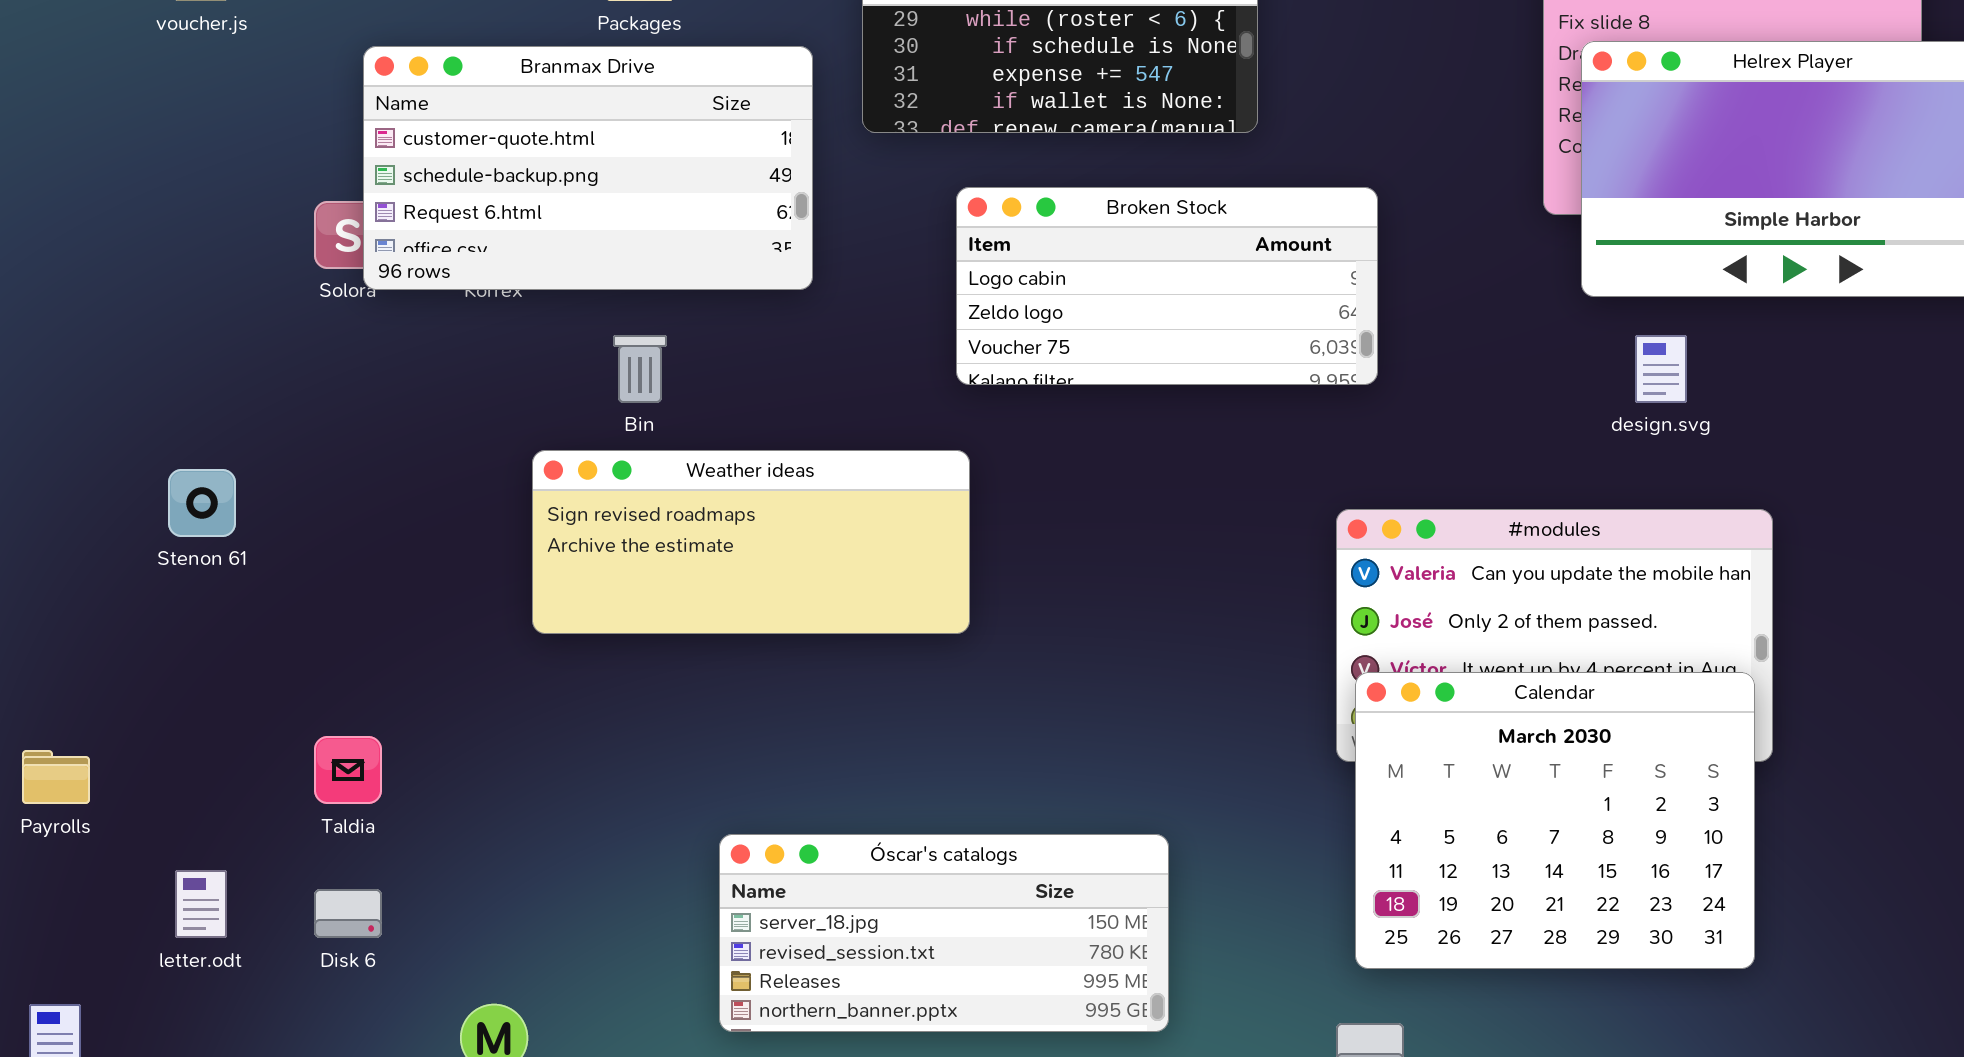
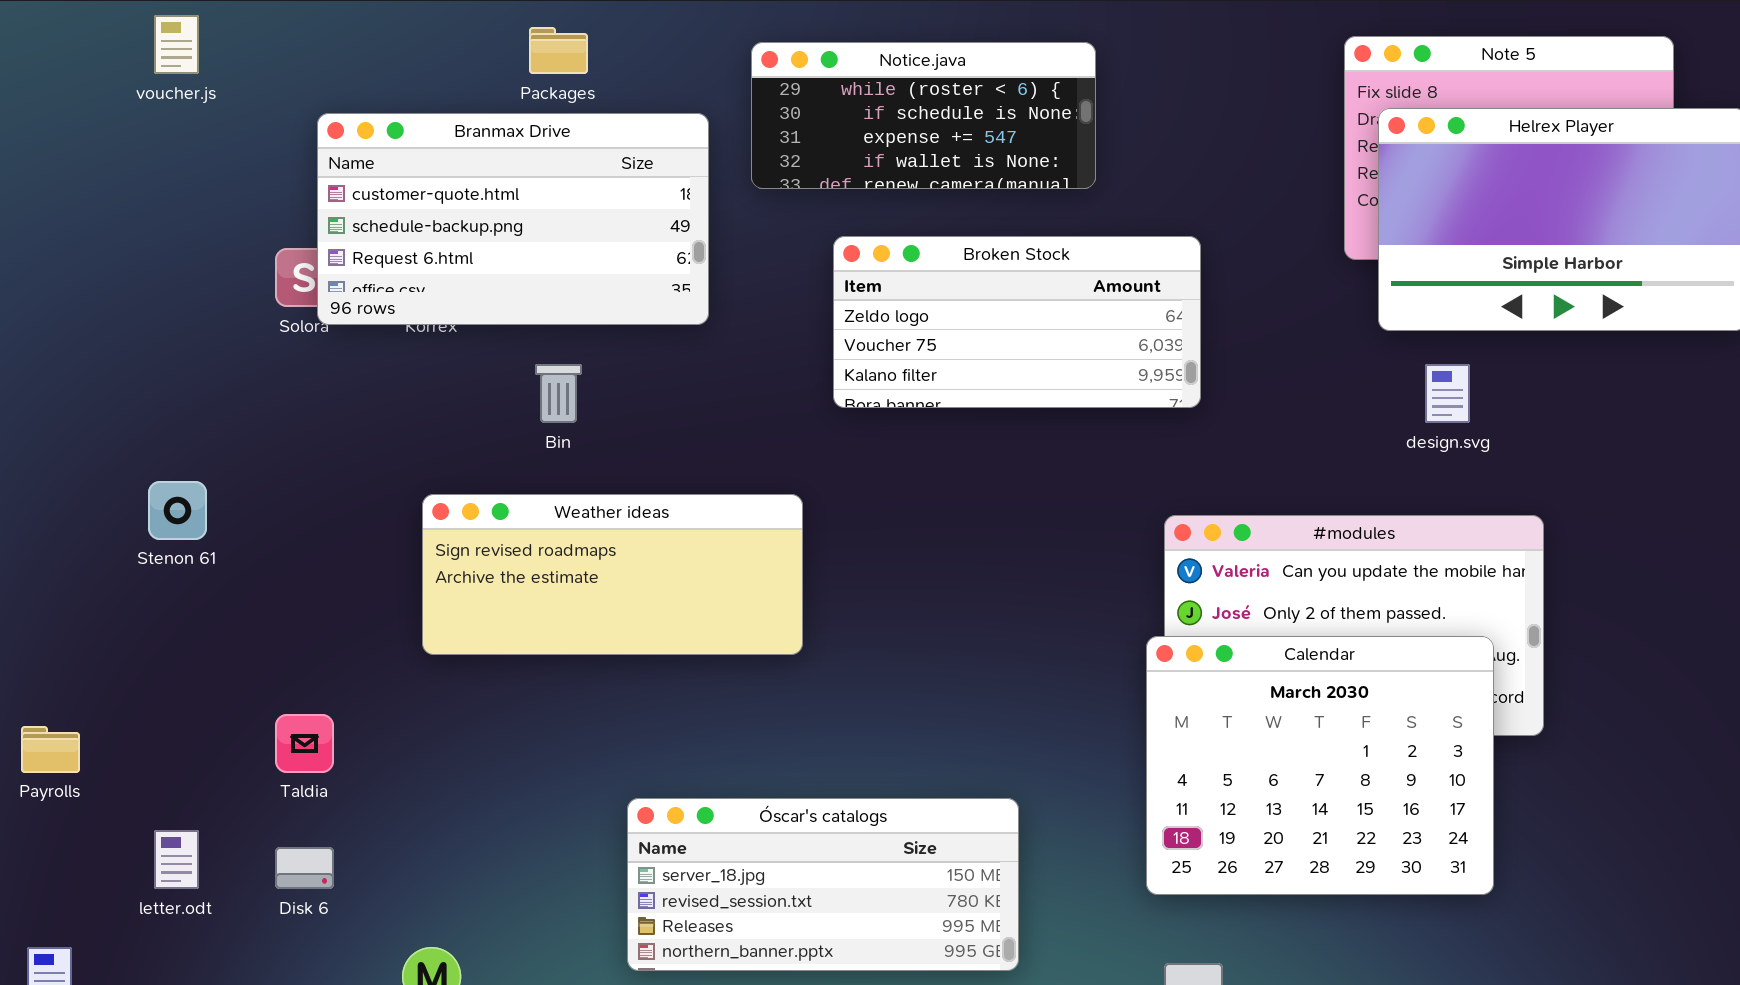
Broken Stock: [956,187,1378,385] -> [833,236,1201,408], scrolled down 1 row
Weather ideas: [532,450,970,634] -> [422,494,803,655], moved
Calendar: [1355,672,1755,969] -> [1146,636,1494,895], moved

